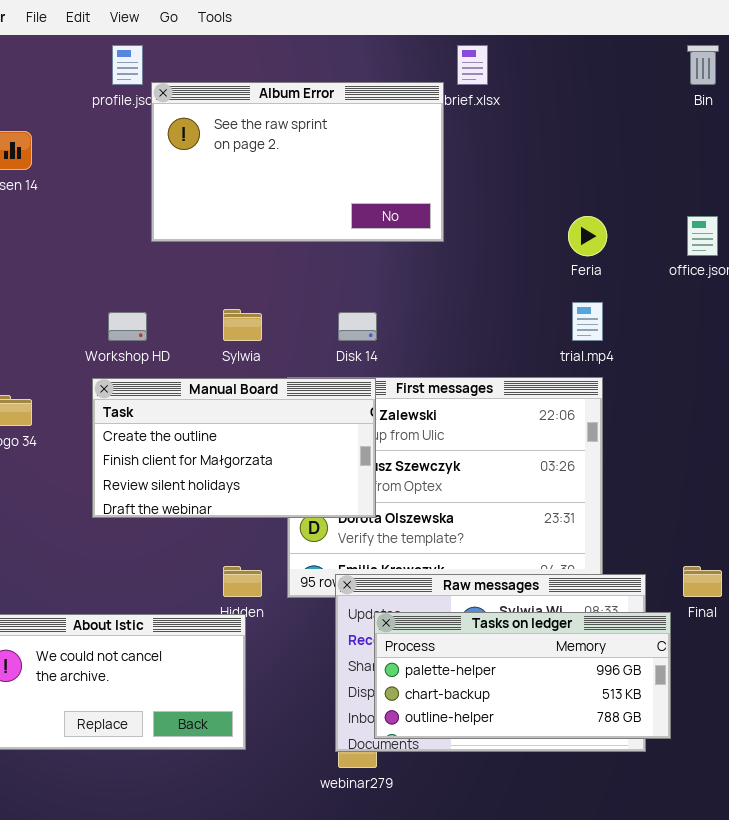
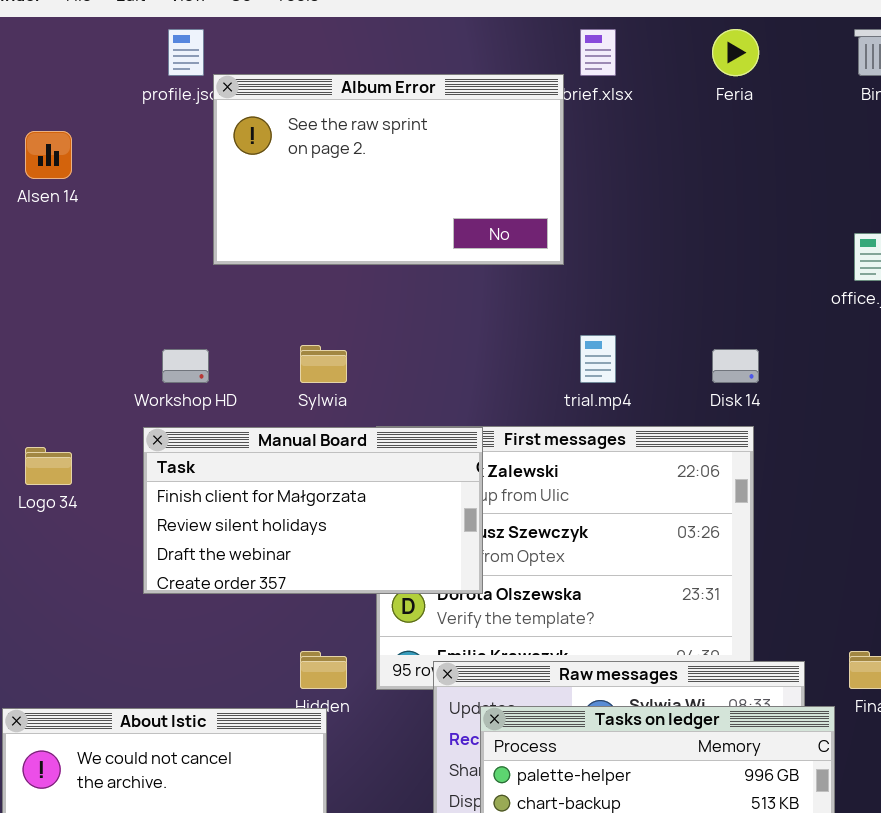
Feria: [568,216,607,256] -> [712,29,759,76], moved
trial.mp4: [572,302,603,341] -> [580,335,616,383], moved
Disk 14: [338,312,377,341] -> [712,349,759,383], moved
Manual Board: [92,378,376,518] -> [143,427,483,594], scrolled down 1 row

